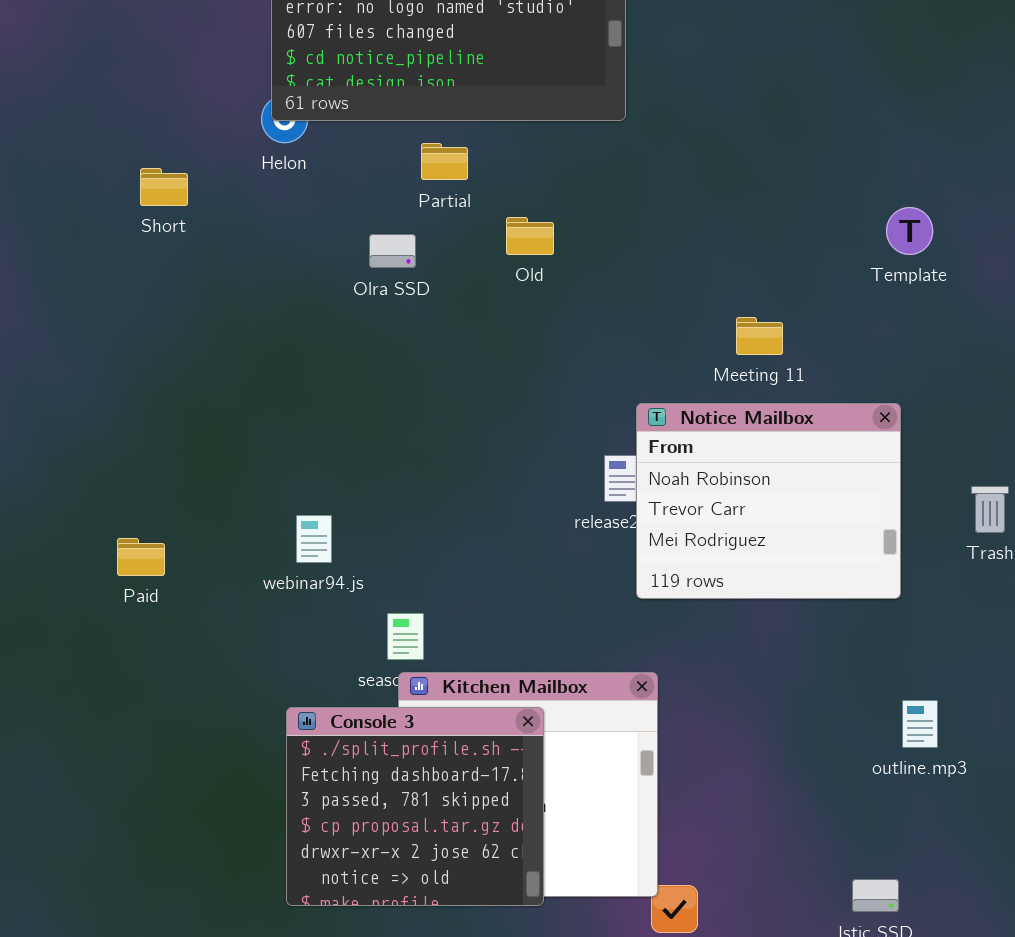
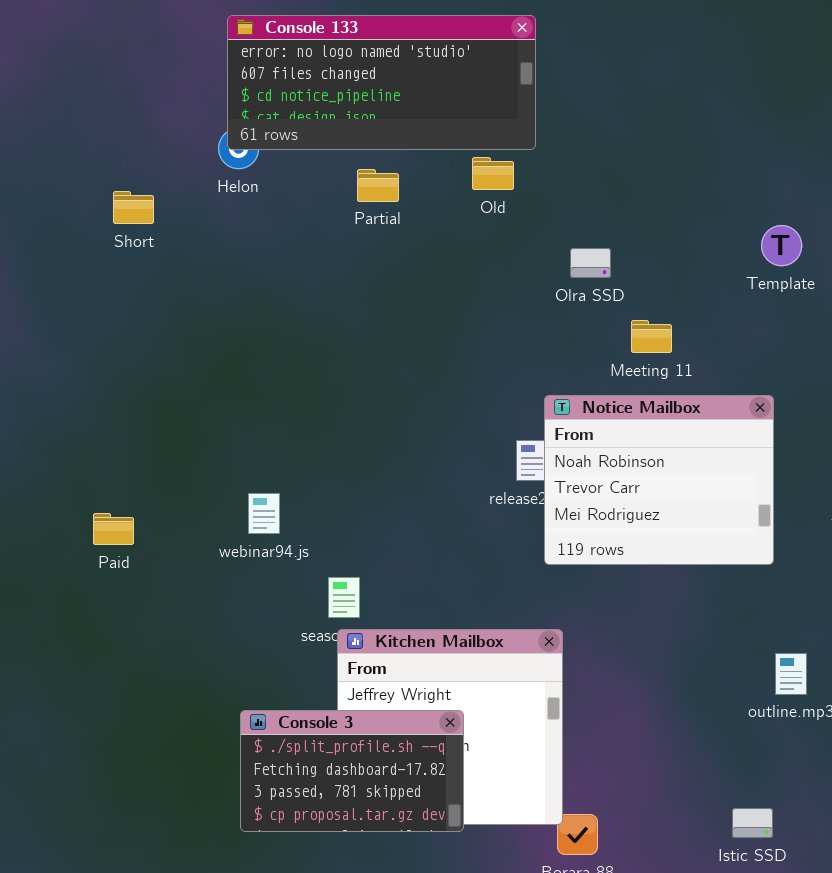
Old: [506,217,554,255] -> [472,157,514,190], moved
Olra SSD: [369,234,416,268] -> [570,248,611,278], moved
Console 3: [286,707,544,906] -> [240,710,464,832], resized

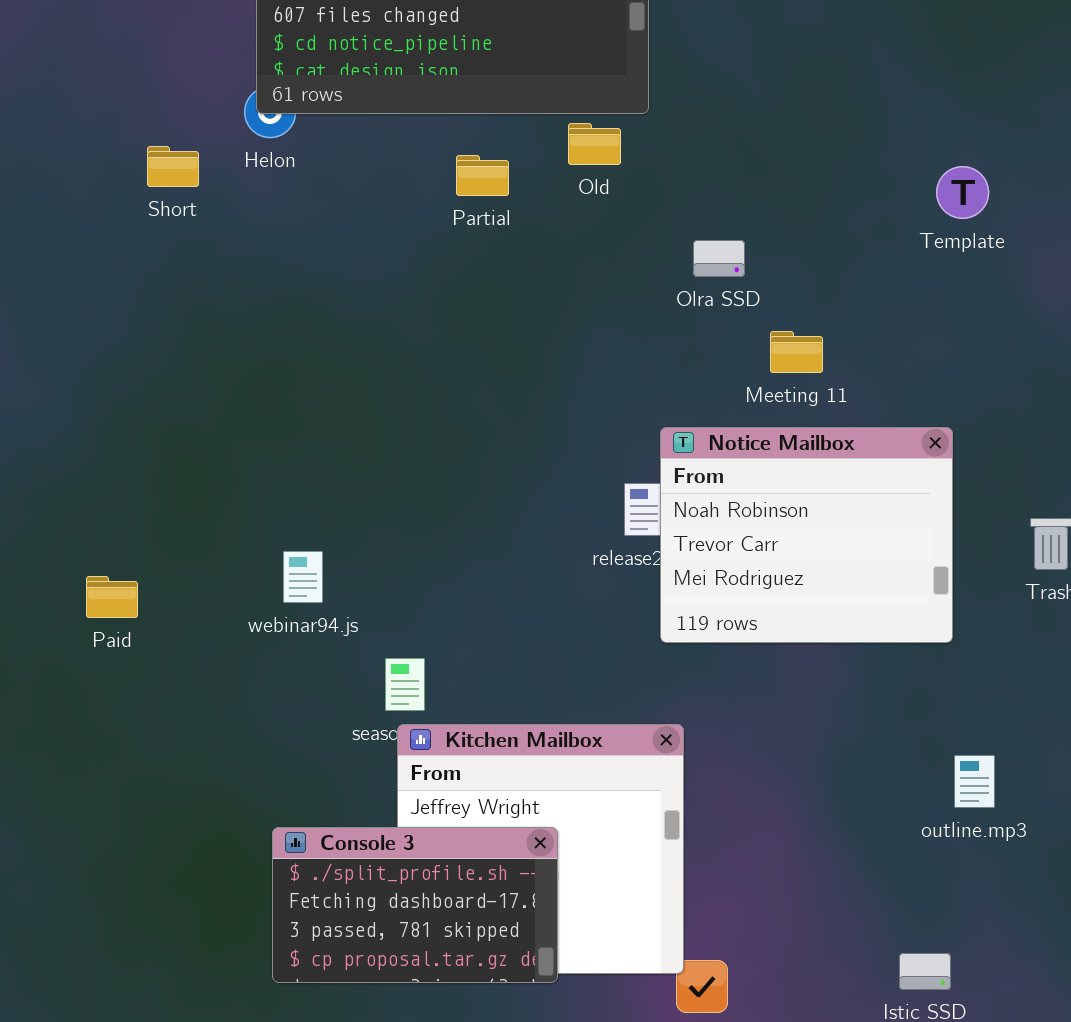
Partial: [357,169,399,202] -> [456,155,509,196], moved
Short: [113,191,154,224] -> [147,146,199,187], moved
Template: [761,225,802,266] -> [936,166,989,219], moved

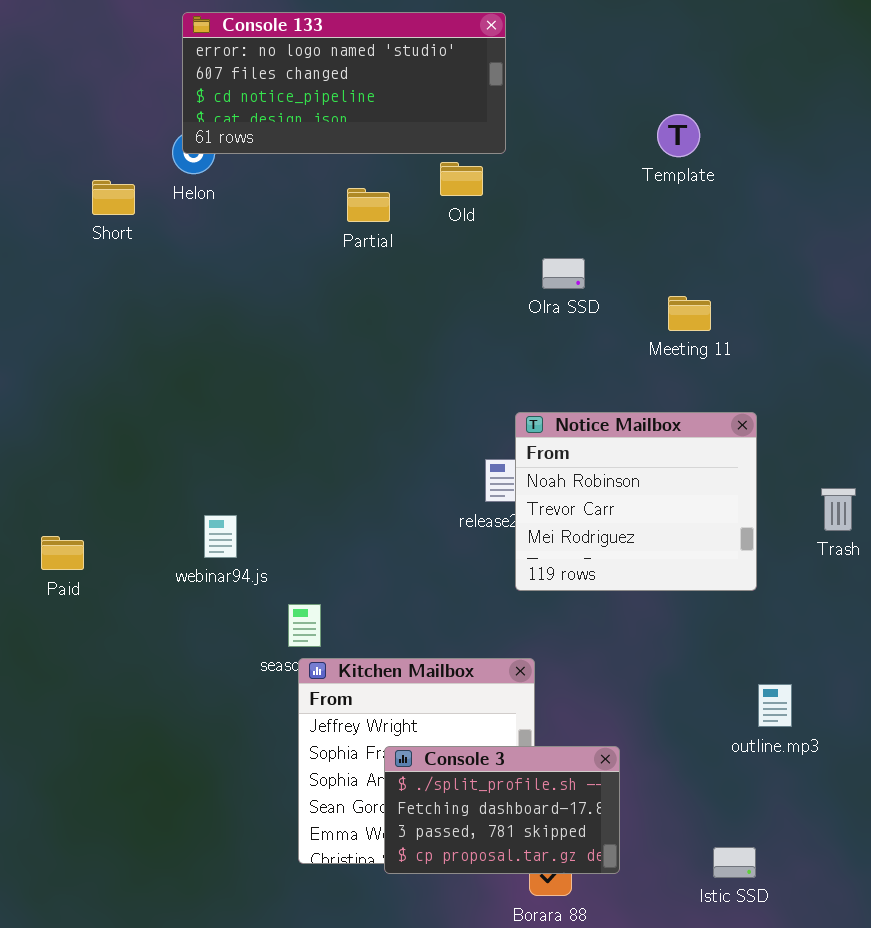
Template: [936,166,989,219] -> [657,114,700,157], moved
Meeting 11: [770,331,823,373] -> [668,296,711,331], moved
Console 3: [272,827,558,983] -> [384,746,620,874], moved

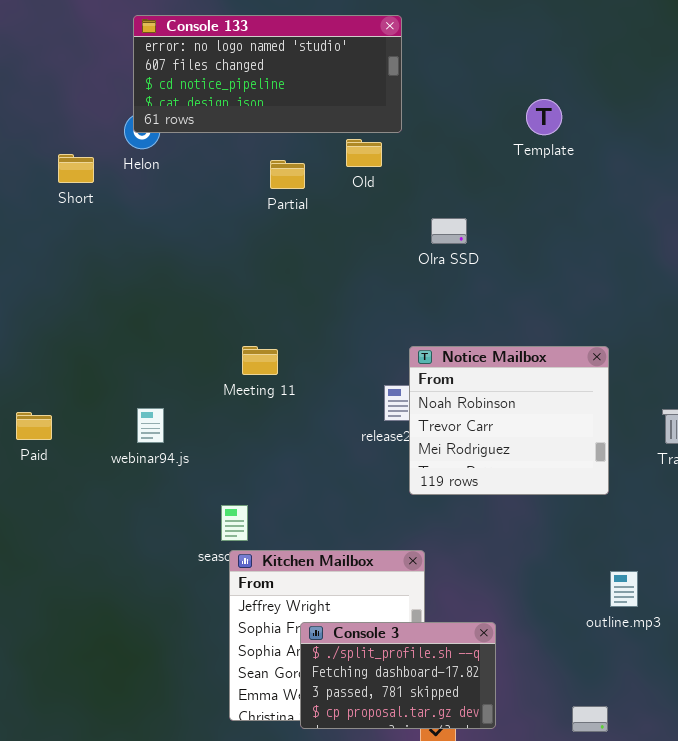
Meeting 11: [668,296,711,331] -> [242,346,278,375], moved
webinar94.js: [204,515,237,558] -> [137,408,164,443], moved
Paid: [41,536,84,570] -> [16,412,52,440], moved

